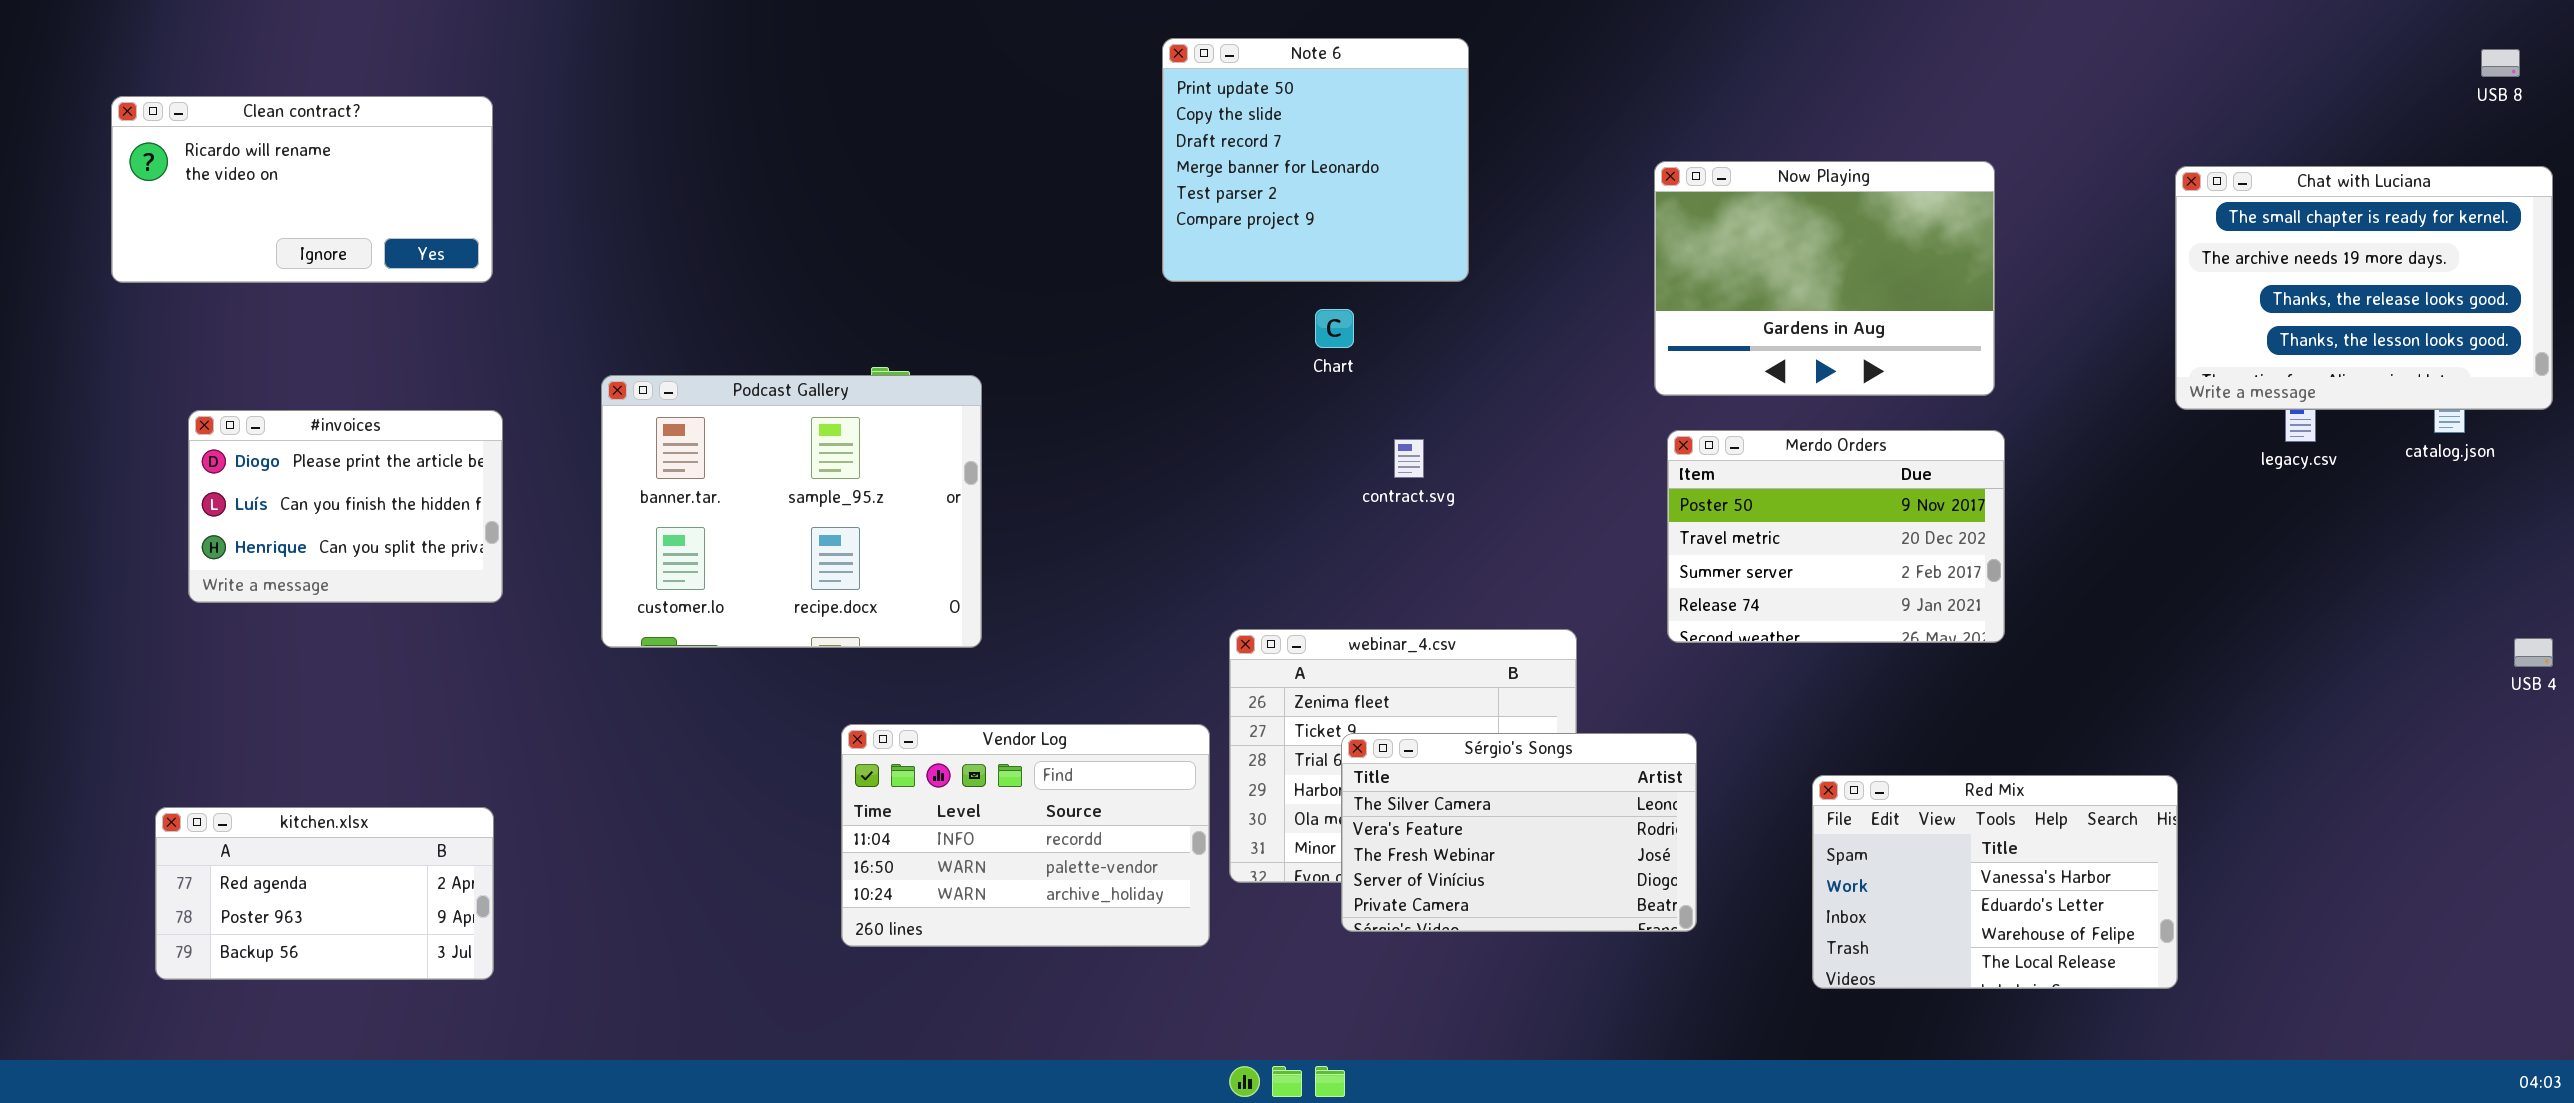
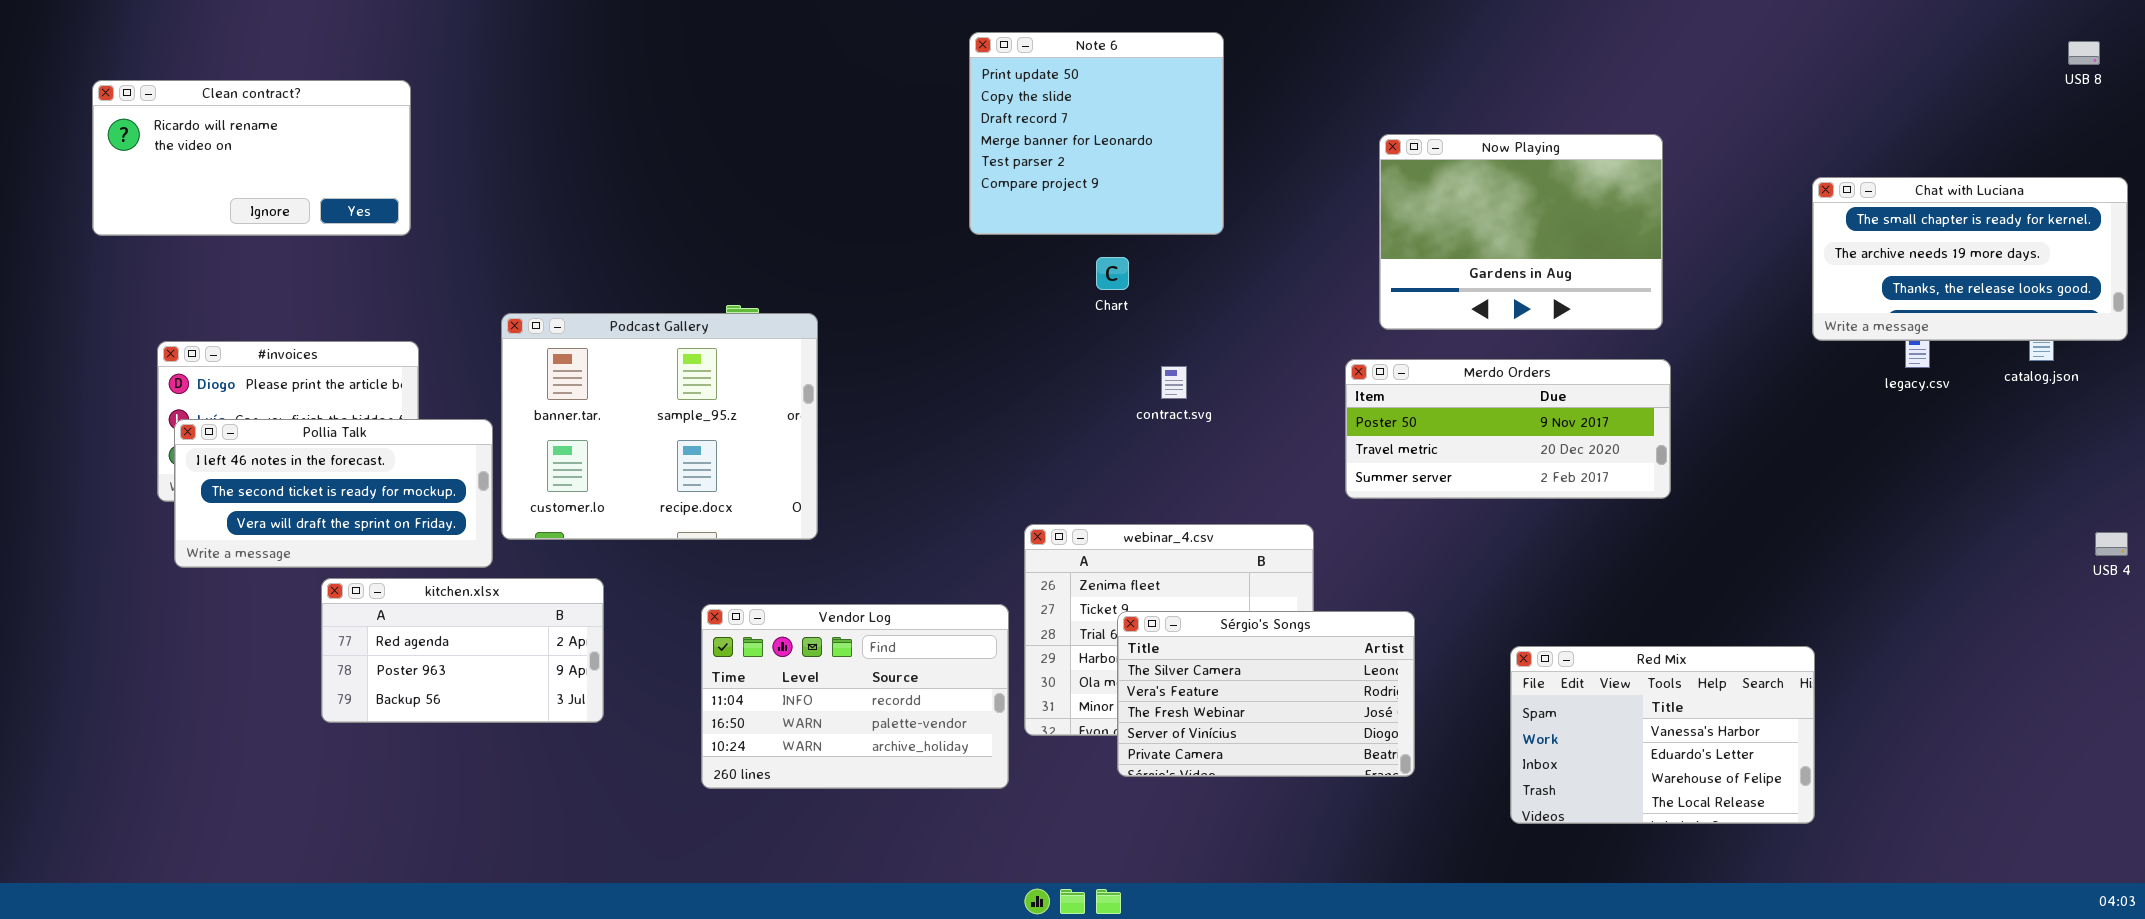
Chat with Luciana: [2175,166,2553,410] -> [1812,177,2128,341], resized
Merdo Orders: [1667,430,2005,643] -> [1345,359,1671,499], resized
Pollia Talk: none -> [174,419,493,568], opened
kitchen.xlsx: [155,807,494,980] -> [321,578,604,723], moved

